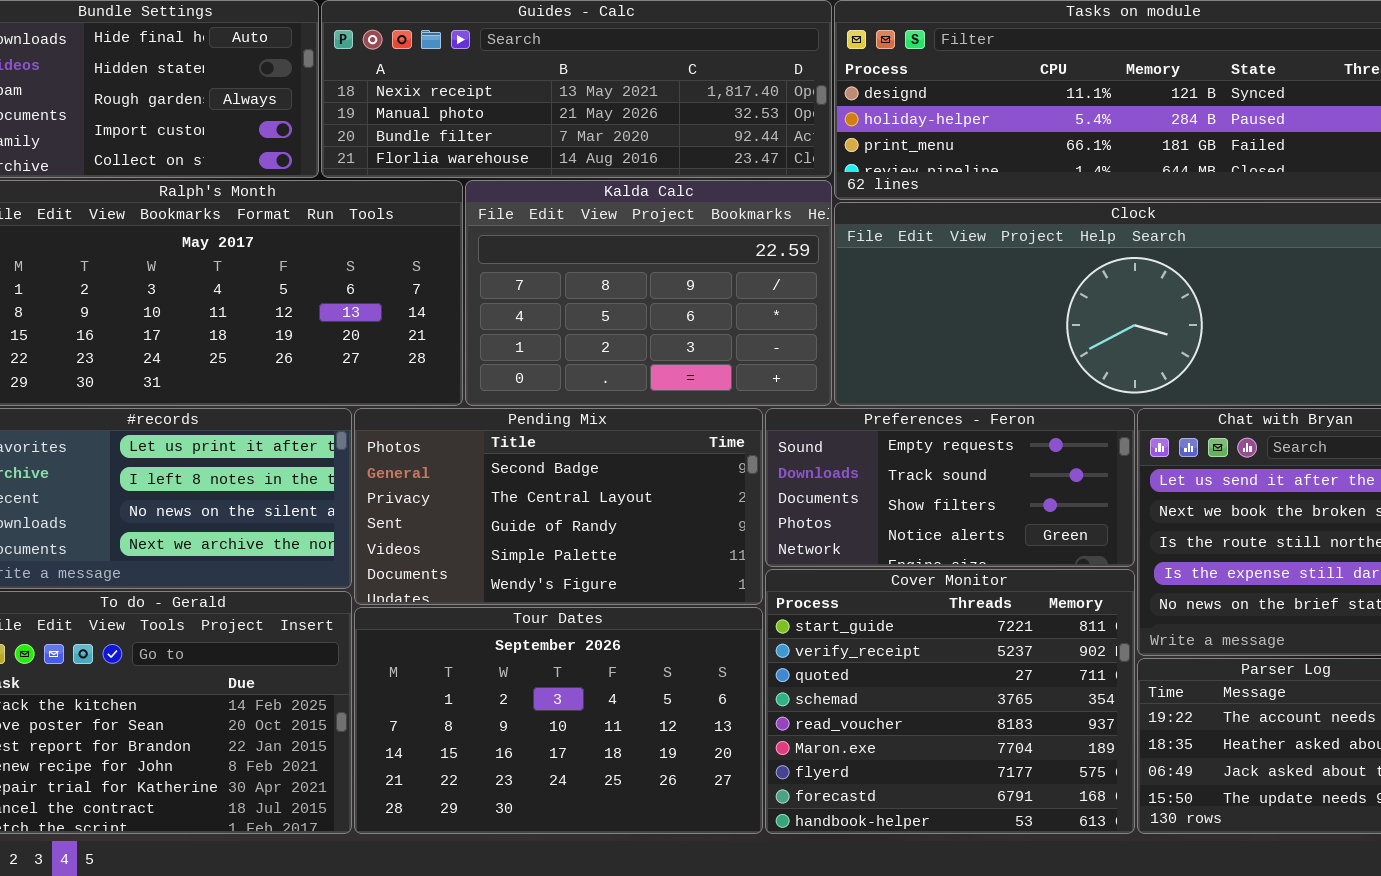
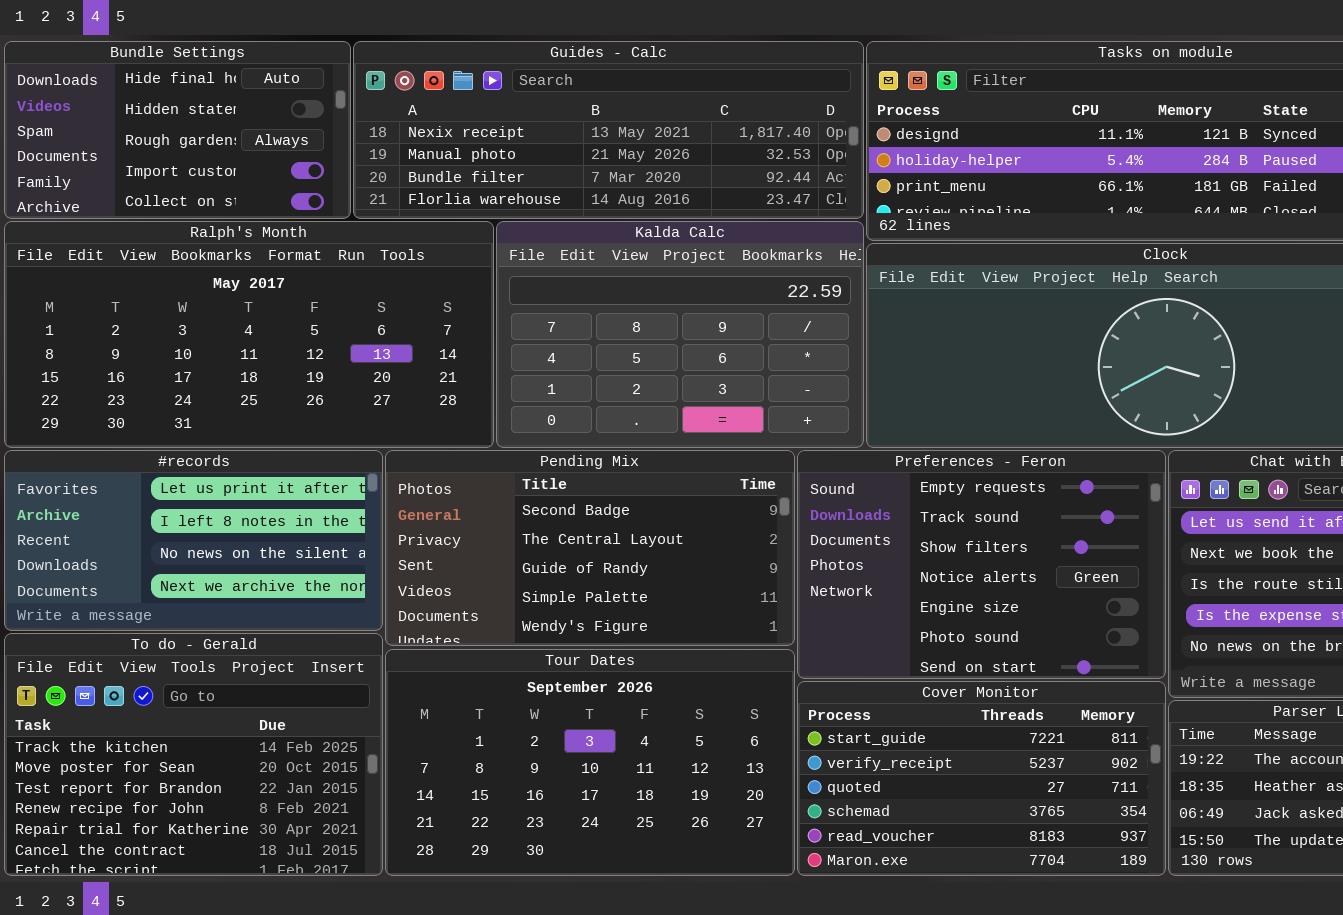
Preferences - Feron: [765,408,1135,567] -> [797,450,1166,679], resized
Cover Monitor: [765,569,1135,834] -> [797,681,1166,876], resized

